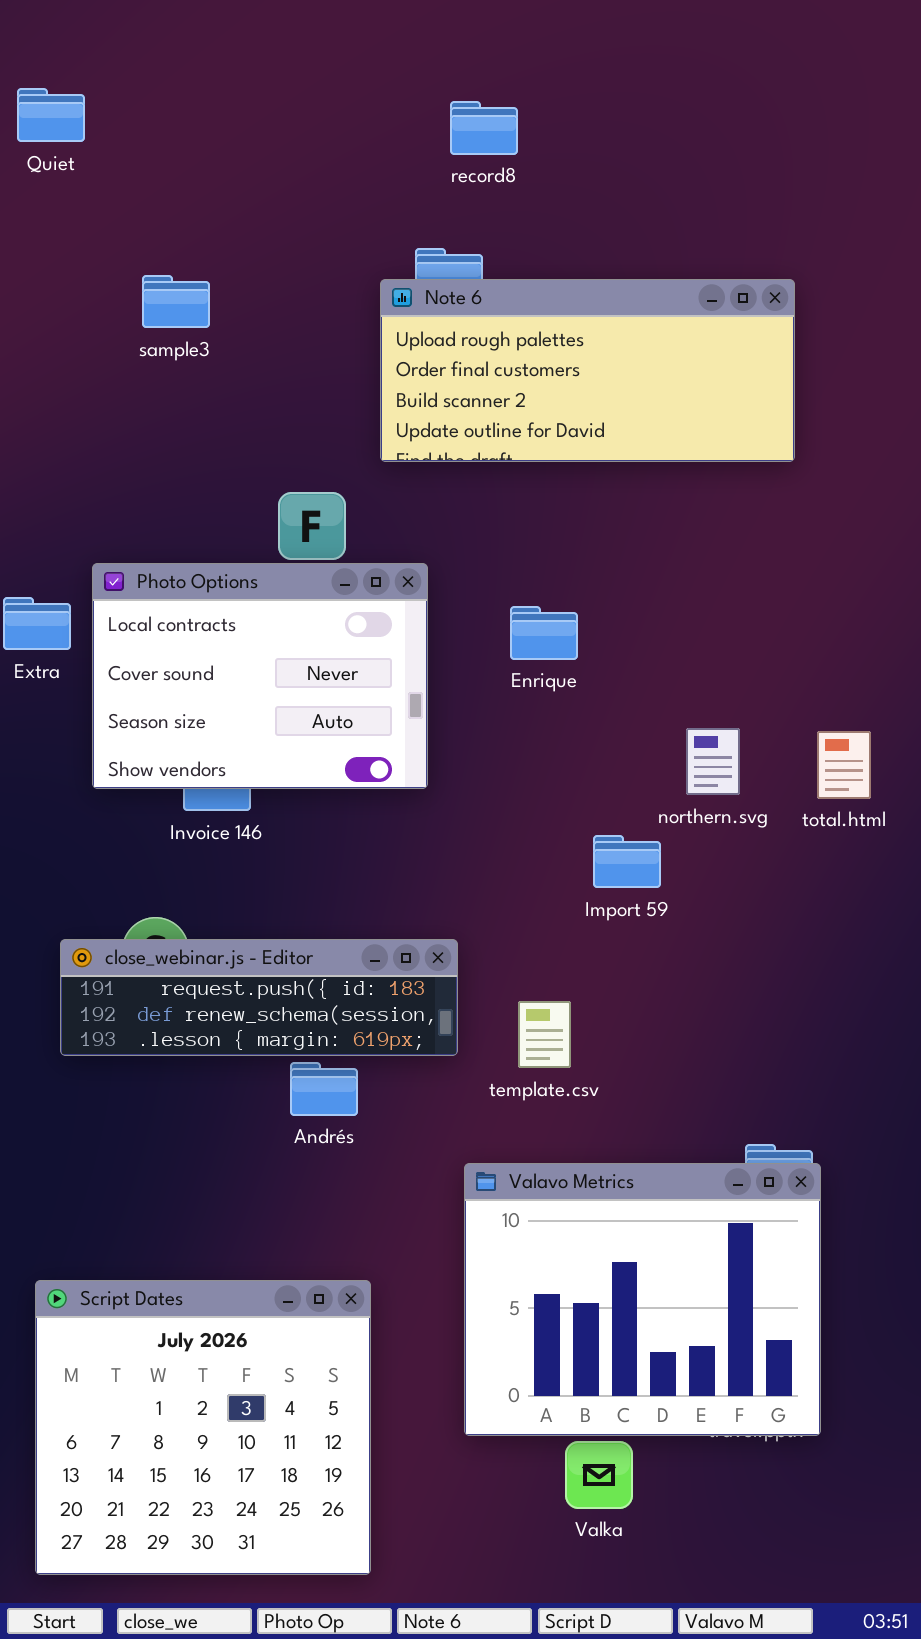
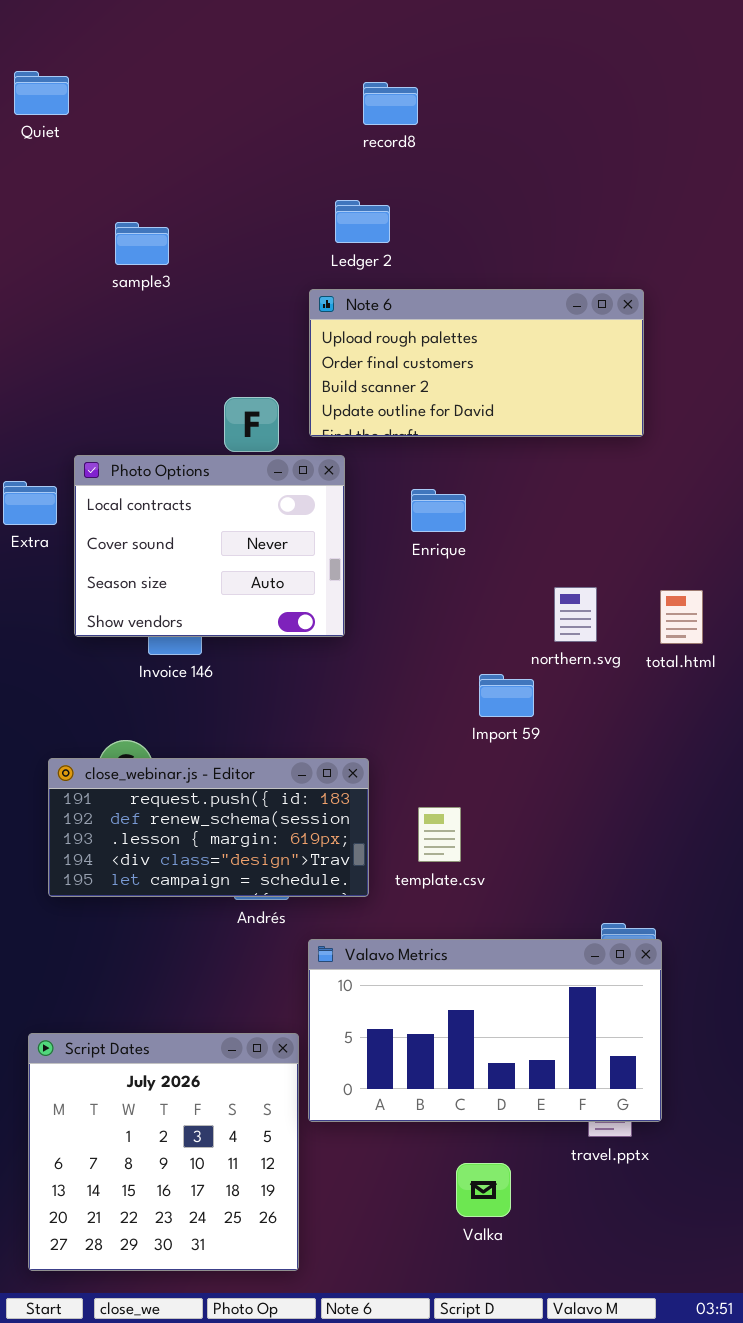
Note 6: [380,279,795,462] -> [309,289,644,437], moved
close_webinar.js - Editor: [60,939,458,1056] -> [48,758,369,897], resized
Valavo Metrics: [464,1163,821,1436] -> [308,939,662,1122], resized

